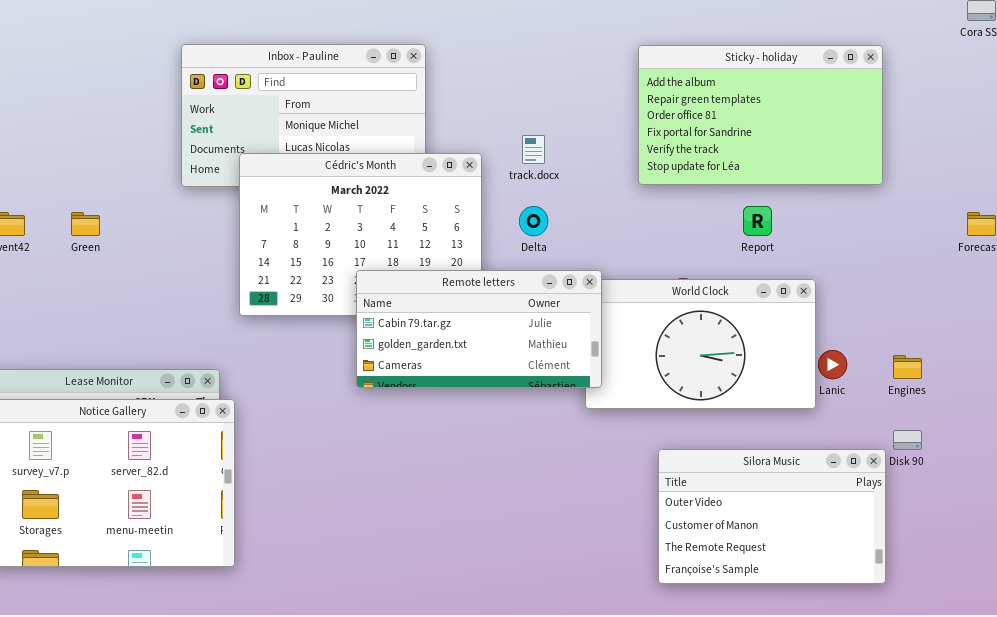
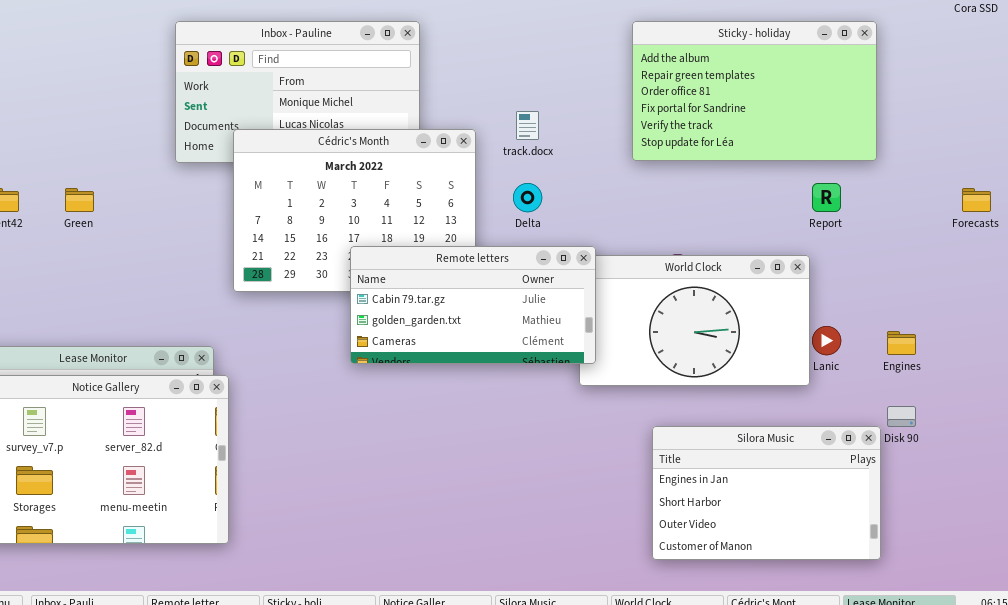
Report: [743,206,772,236] -> [812,183,841,212], moved
Silora Music: [658,449,886,584] -> [652,426,881,560], scrolled up 2 rows

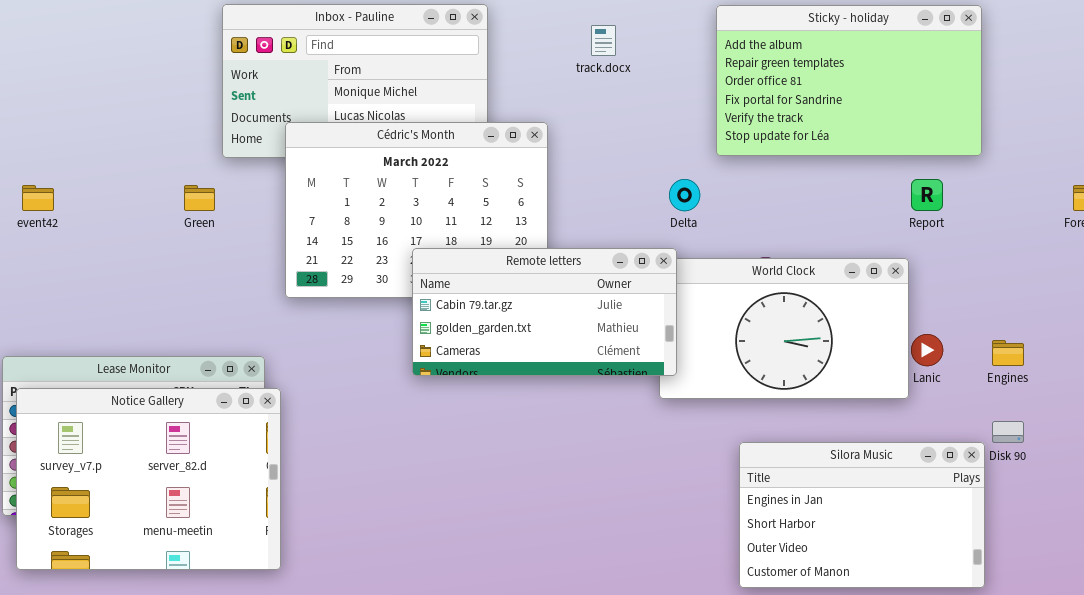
track.docx: [516,111,539,140] -> [591,25,616,56], moved
Delta: [513,183,542,212] -> [669,179,700,211], moved
Green: [65,188,94,212] -> [184,185,215,211], moved

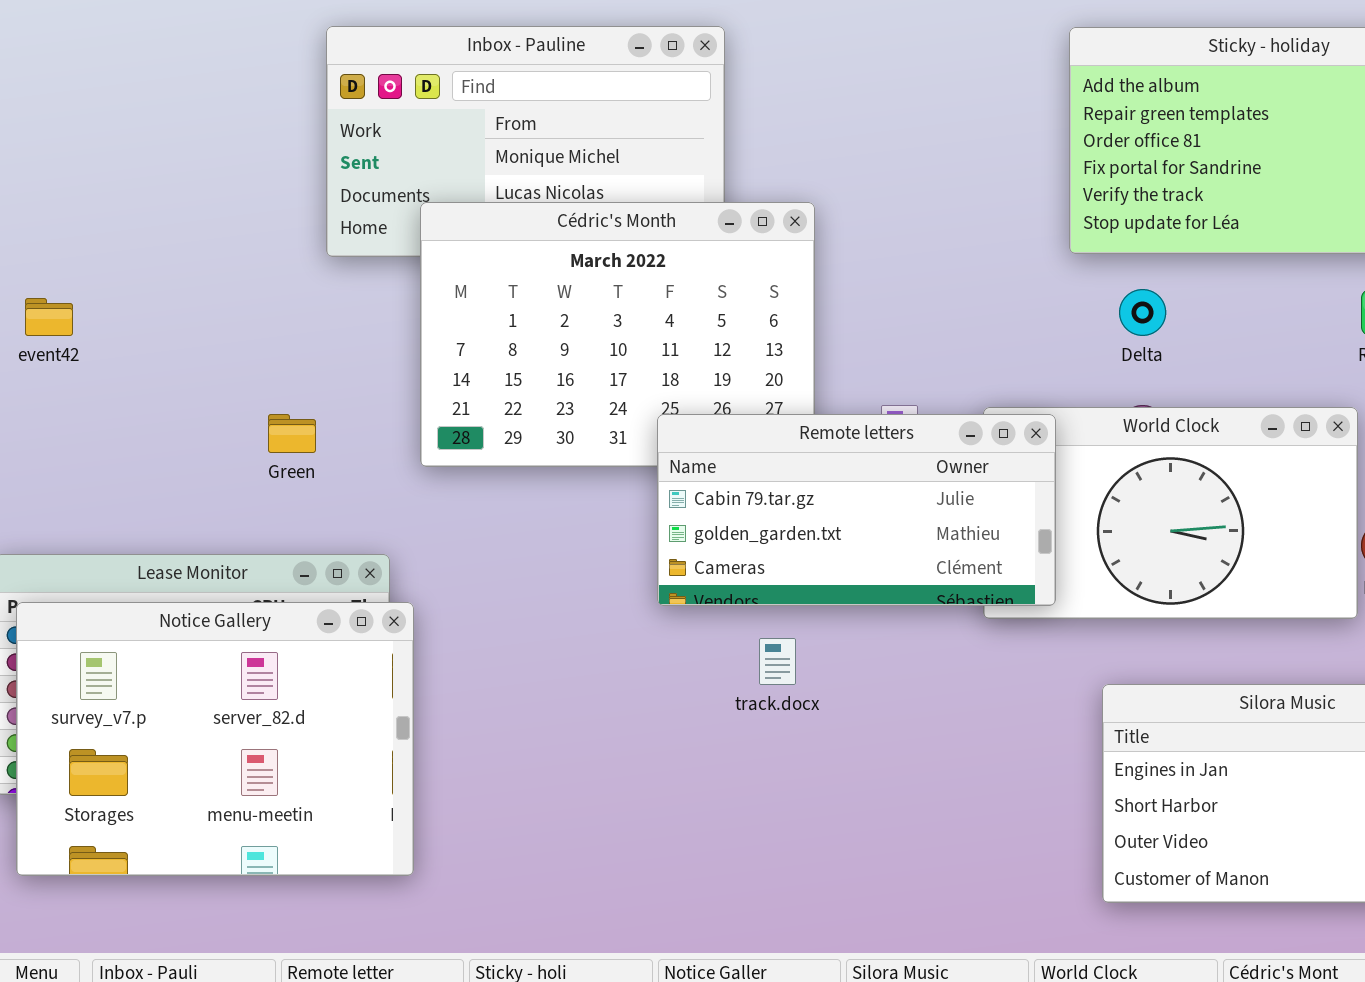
track.docx: [591,25,616,56] -> [759,638,796,685], moved
Delta: [669,179,700,211] -> [1119,289,1166,336], moved
Green: [184,185,215,211] -> [268,414,316,453], moved
Remote letters: [412,248,677,376] -> [657,414,1056,606], moved

